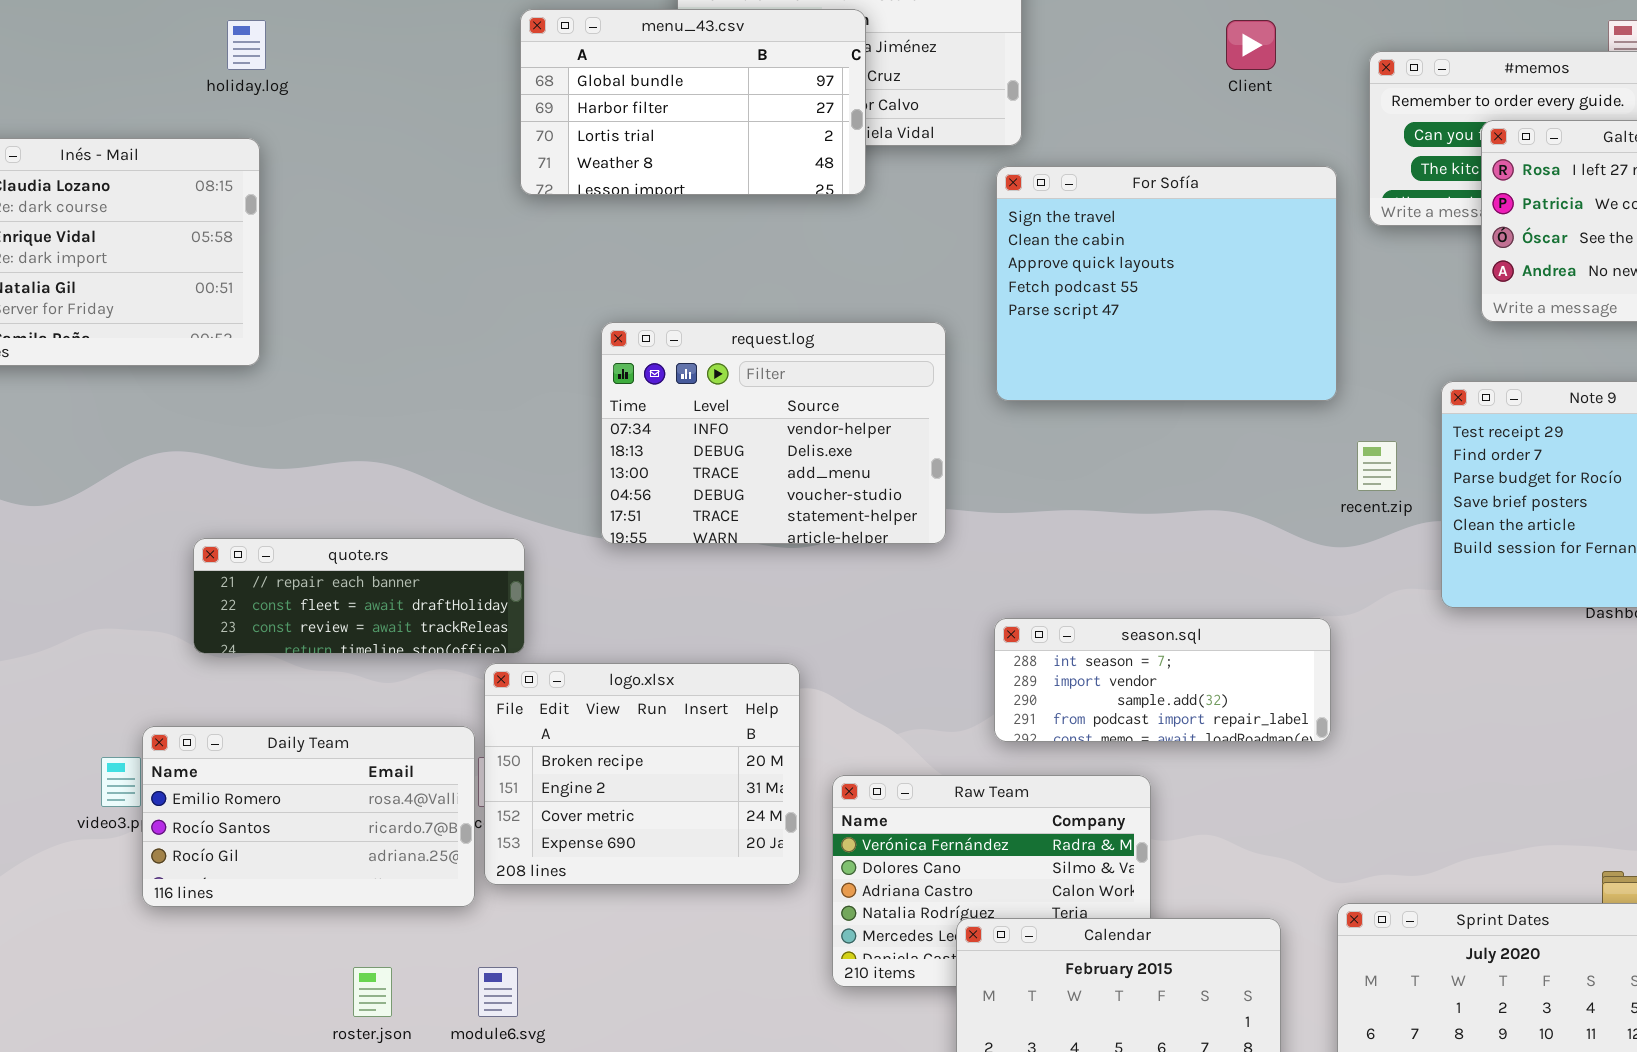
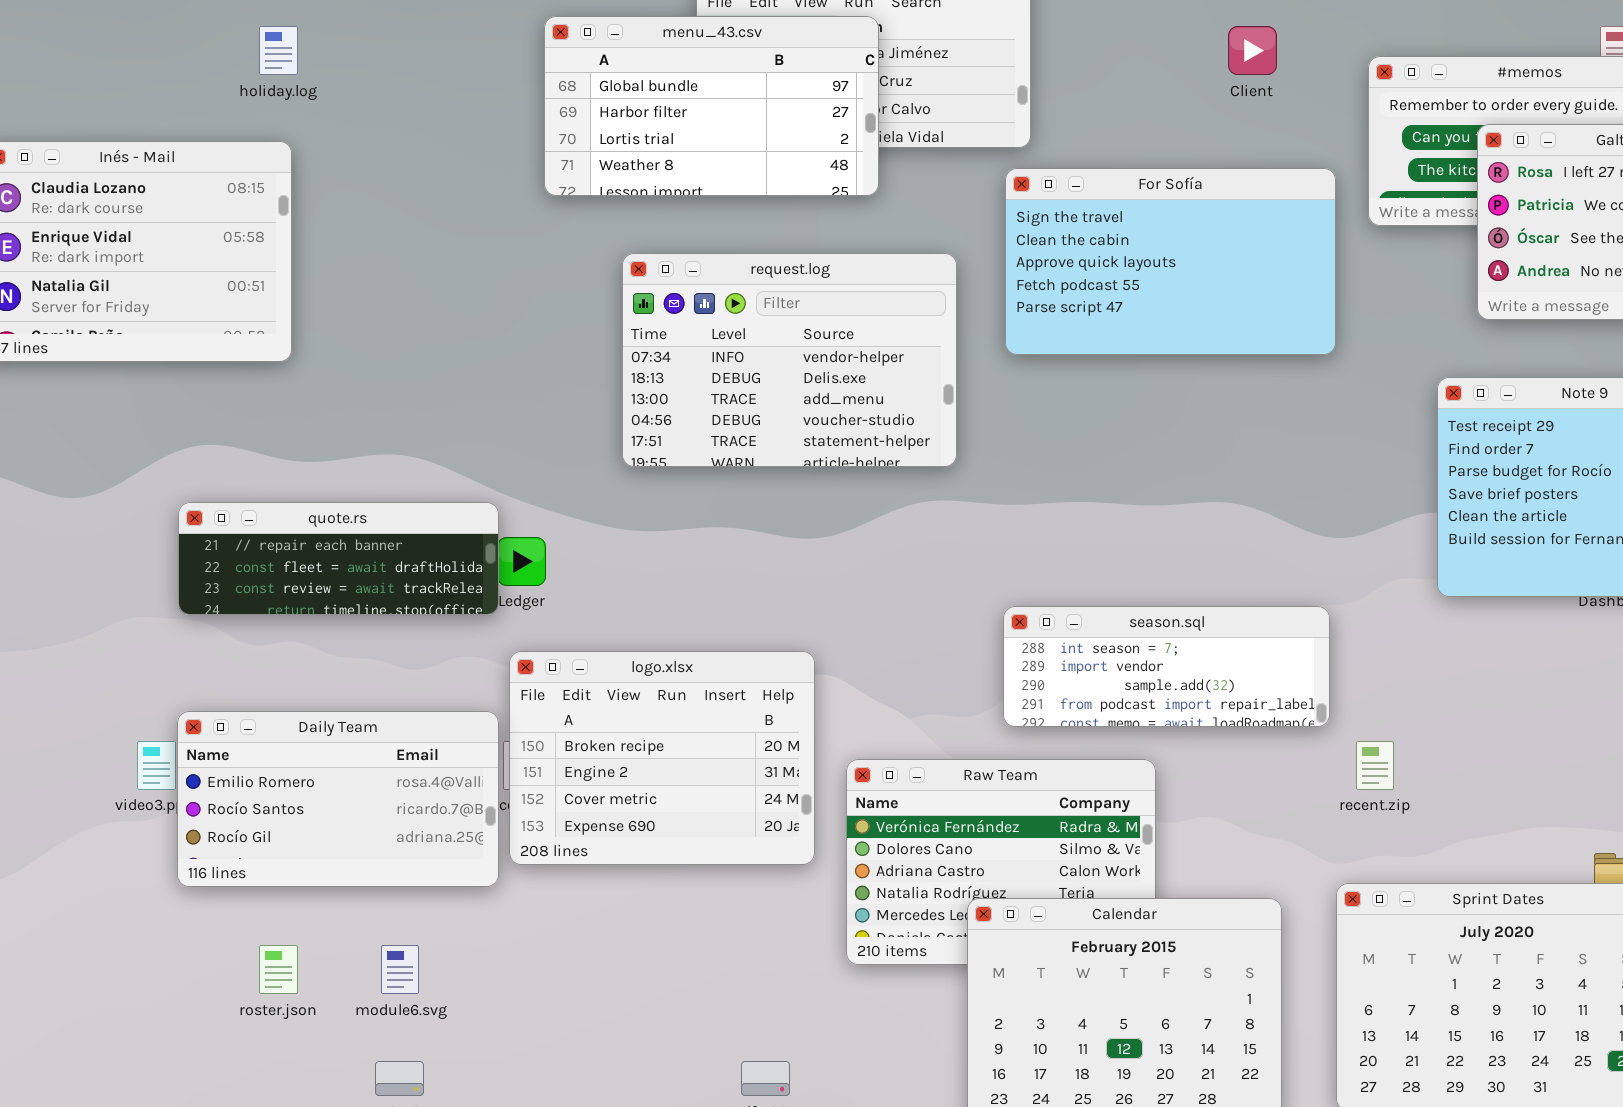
For Sofía: [996,166,1337,401] -> [1005,168,1336,355], resized
request.log: [601,322,946,544] -> [622,253,957,467], moved
recent.zip: [1357,441,1397,491] -> [1356,741,1394,790], moved
quote.rs: [193,538,525,654] -> [178,502,499,615], moved
roster.json: [353,967,392,1017] -> [259,945,298,994], moved
module6.svg: [478,967,518,1017] -> [381,945,419,994], moved

